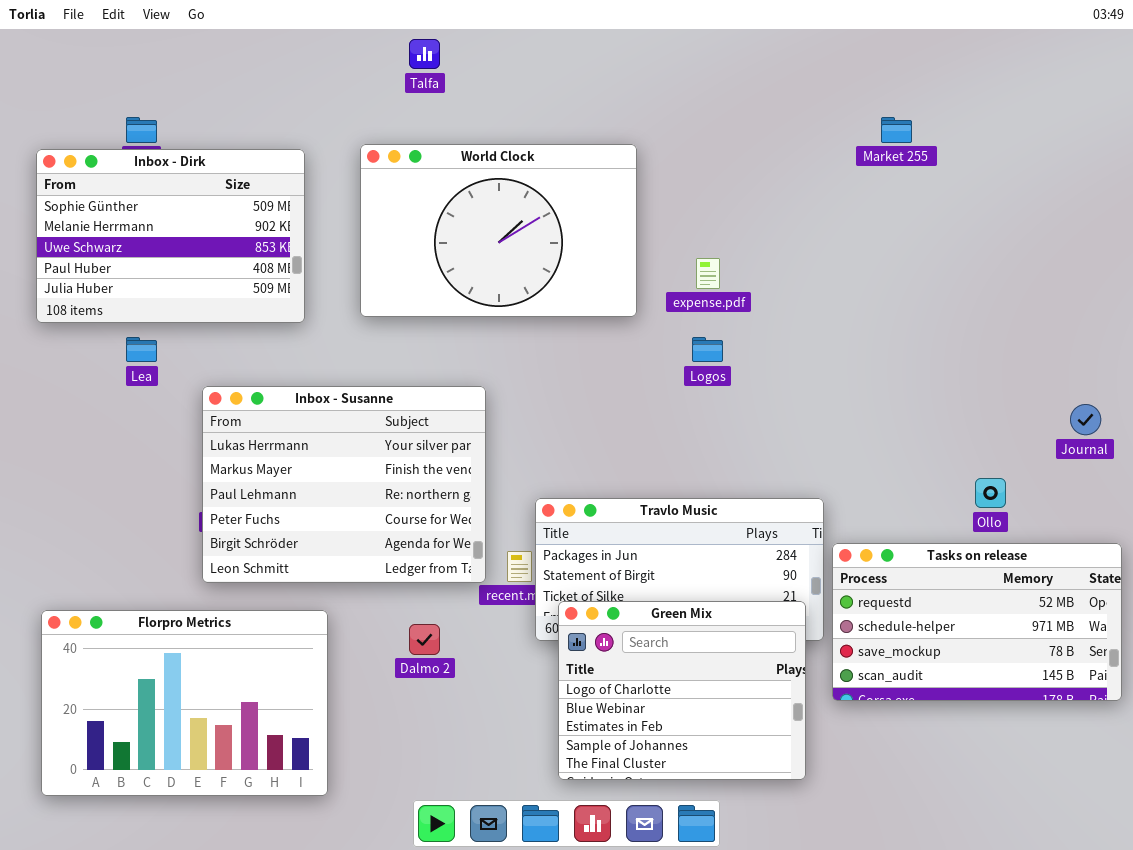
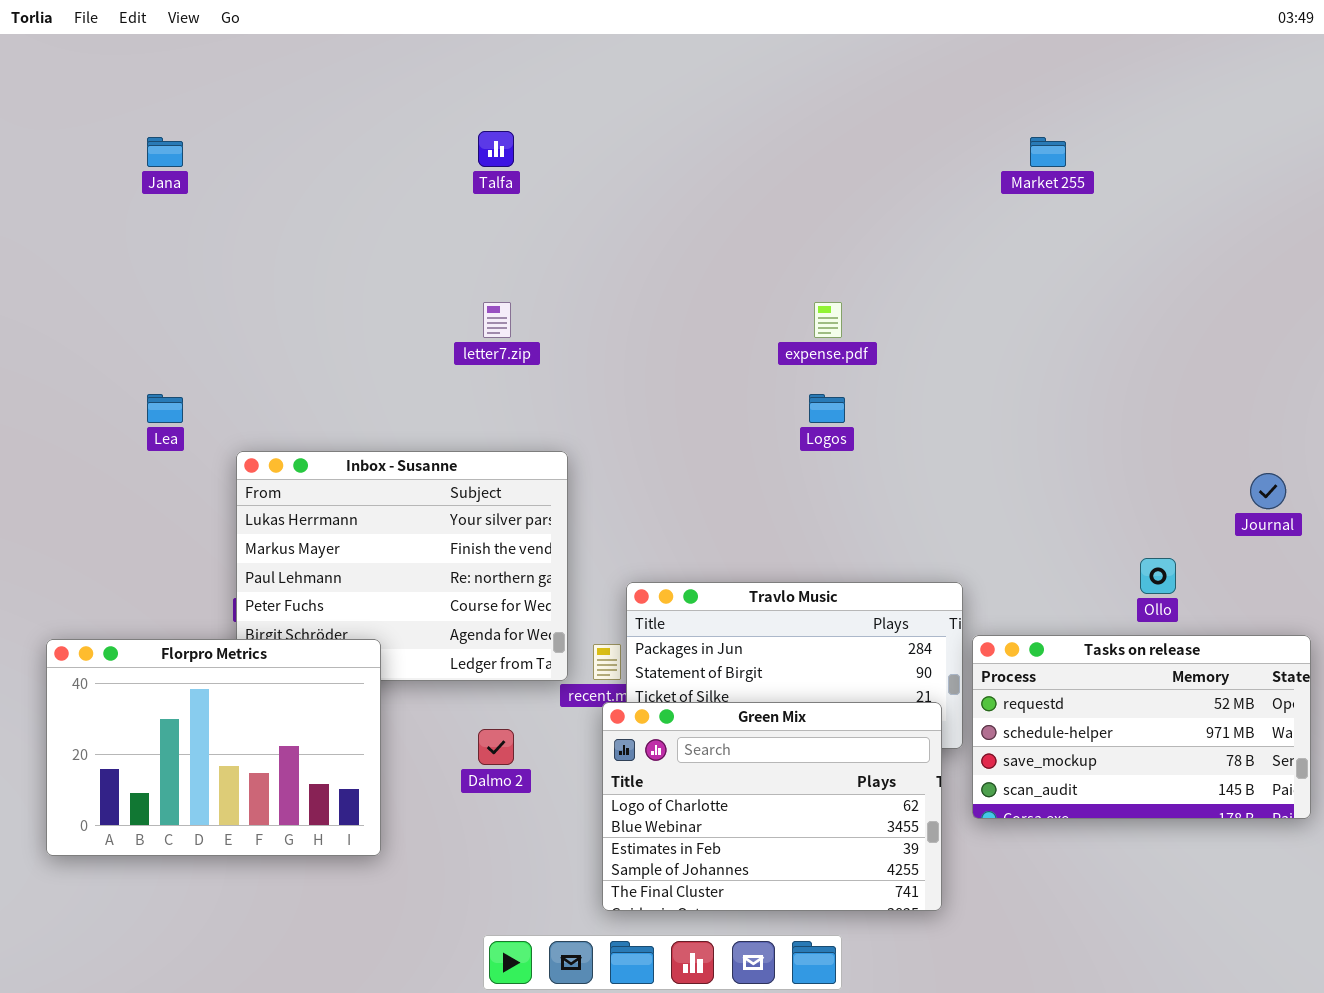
Talfa: [409,39,440,69] -> [478,131,514,167], moved
World Clock: [360,144,637,317] -> none, closed
Inbox - Dirk: [36,149,305,323] -> none, closed
Green Mix: [558,601,806,780] -> [602,702,942,911], resized
Florpro Metrics: [41,610,328,796] -> [46,639,381,856], moved

